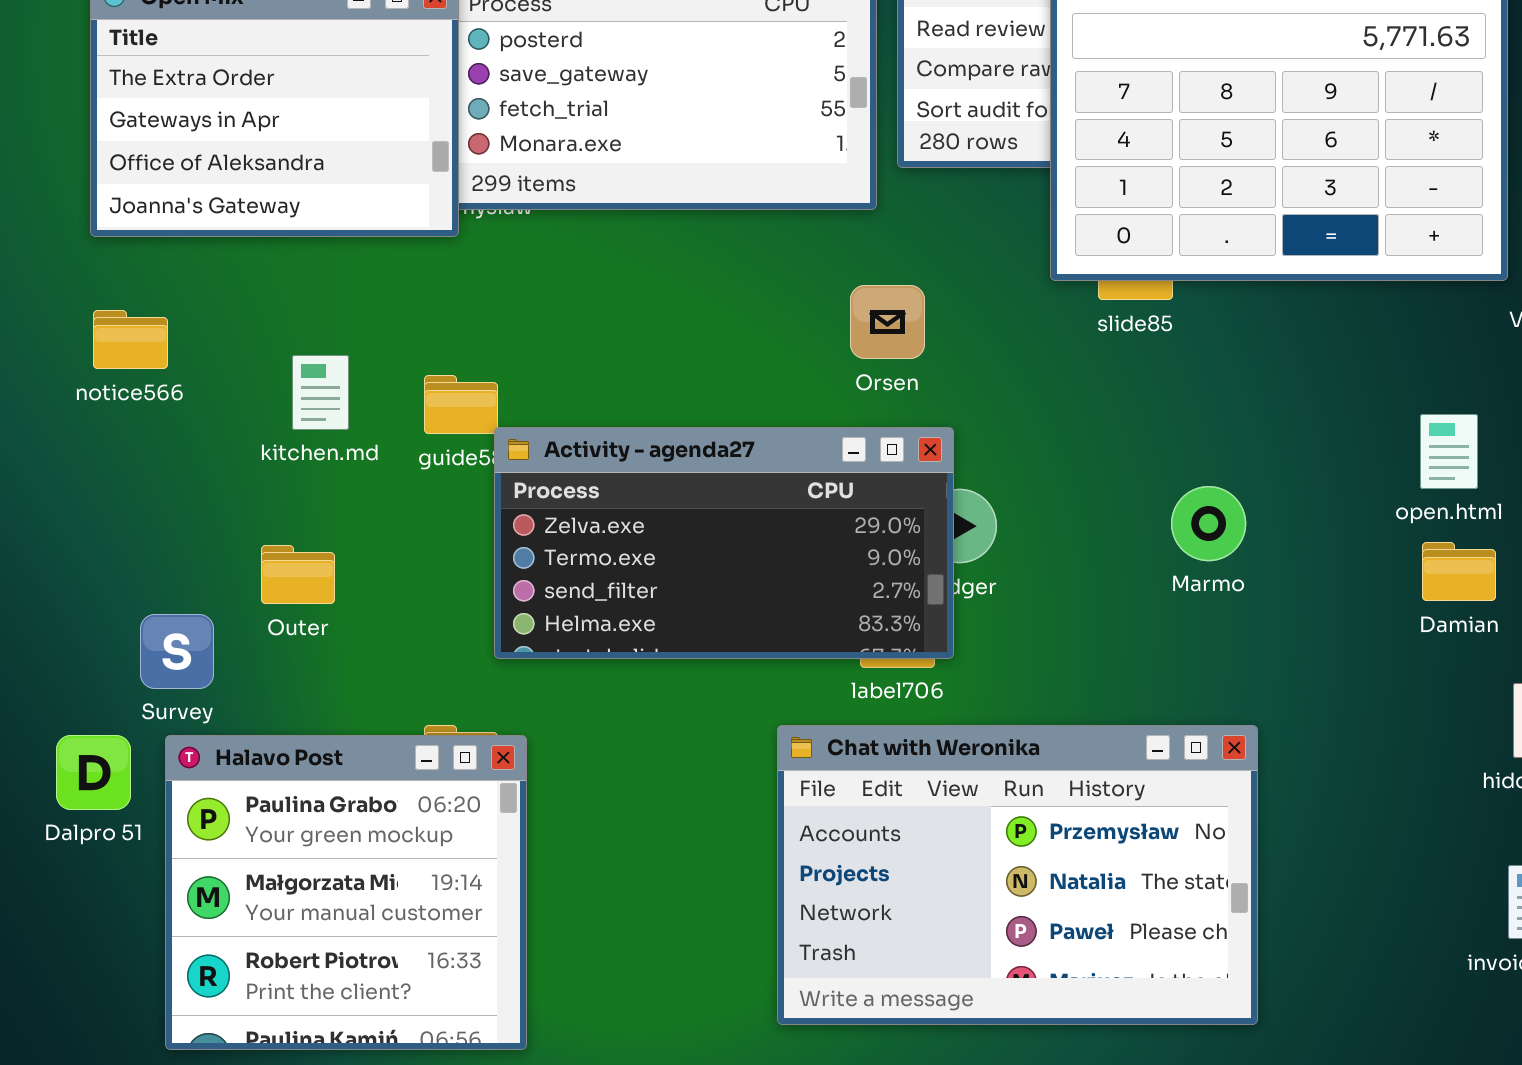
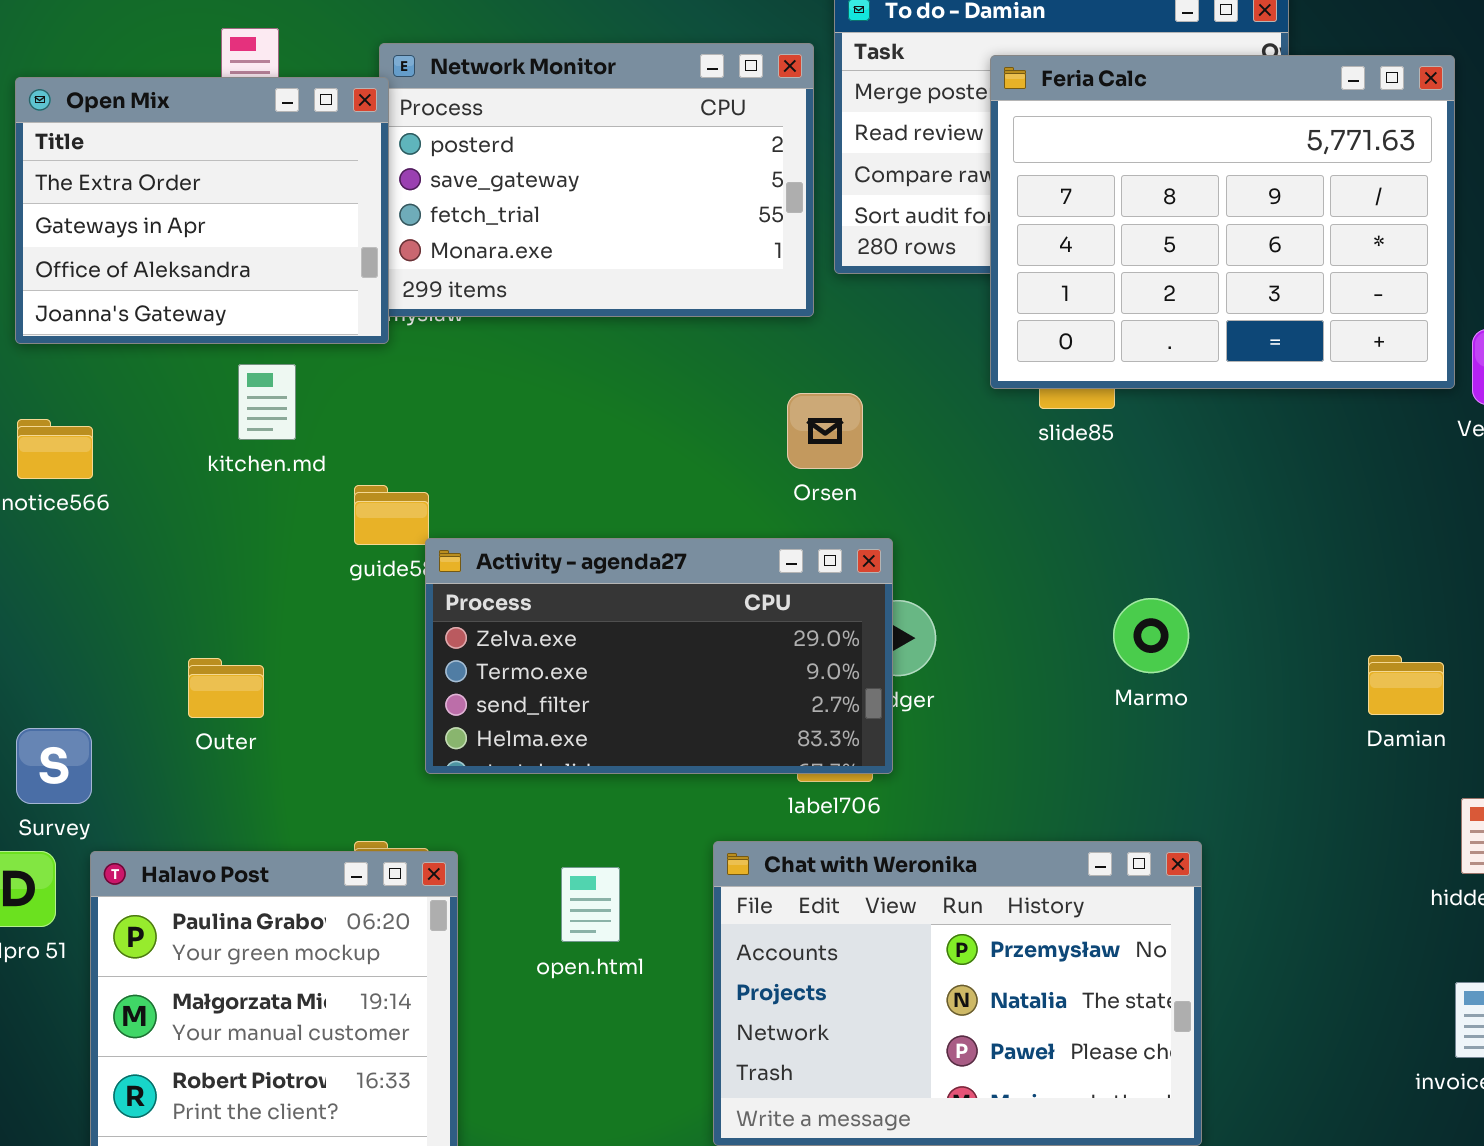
kitchen.md: [292,355,349,430] -> [238,364,296,440], moved
open.html: [1420,414,1478,489] -> [561,867,620,942], moved
Survey: [140,614,214,689] -> [16,728,92,804], moved

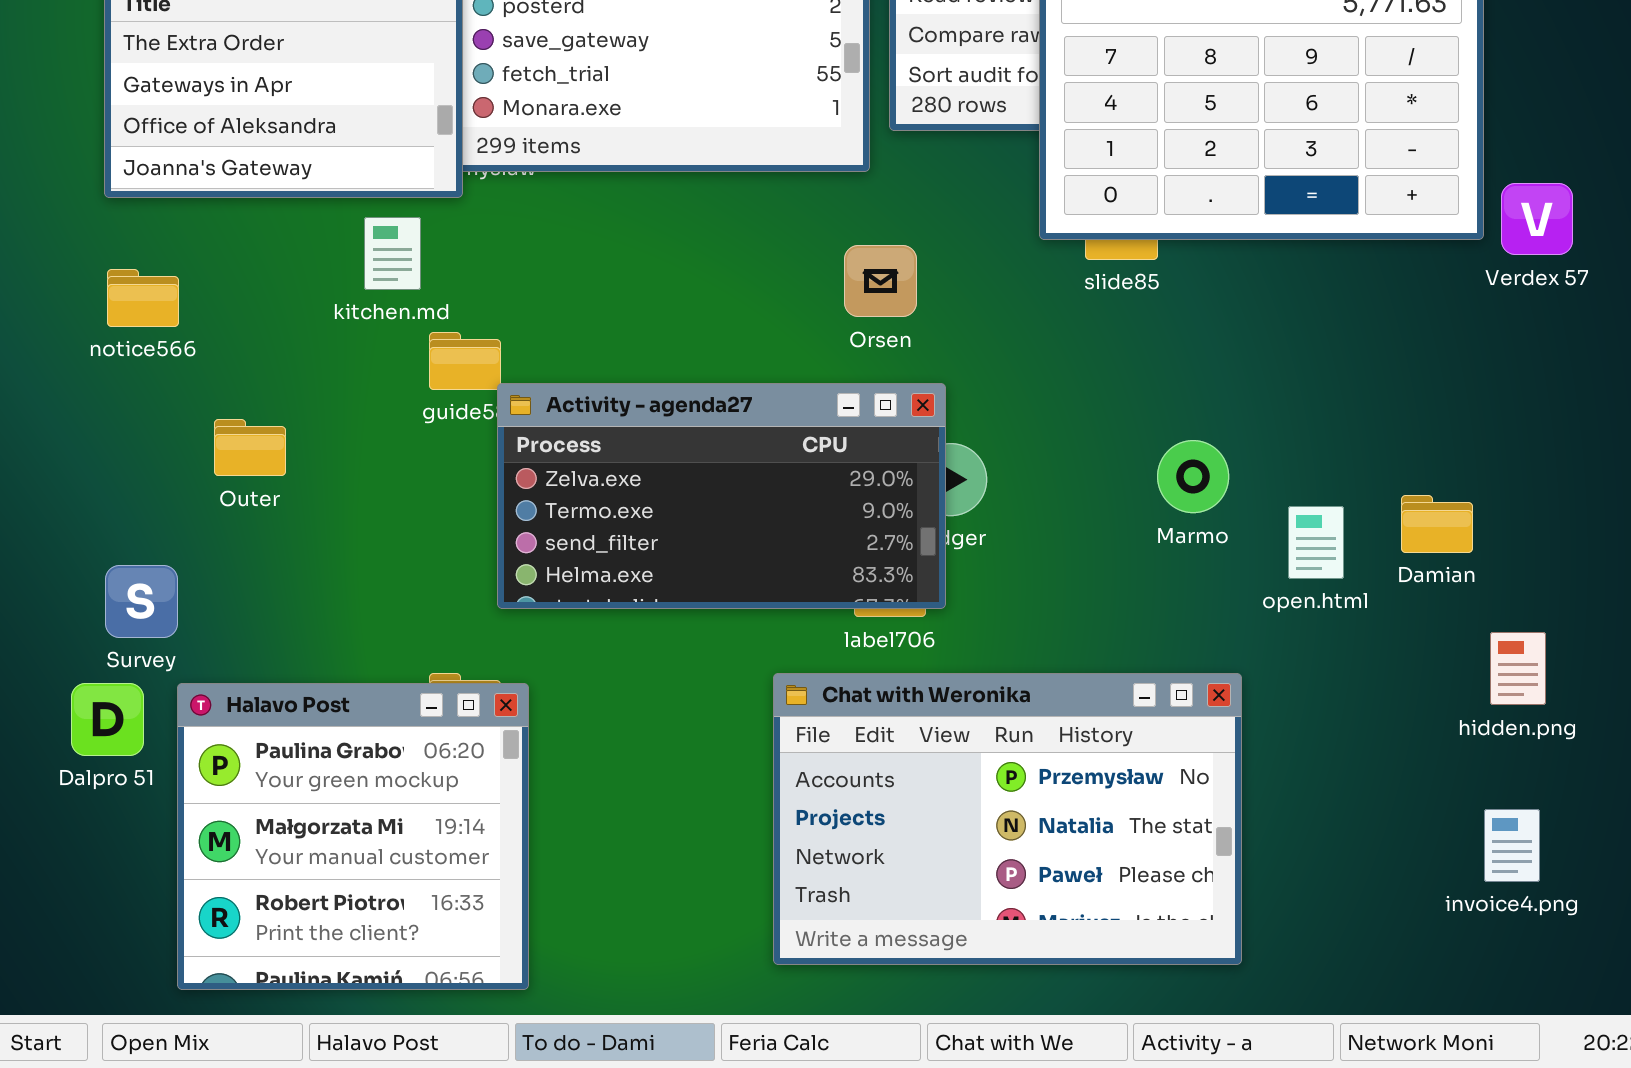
kitchen.md: [238,364,296,440] -> [364,217,421,290], moved
Outer: [188,658,264,718] -> [214,419,286,476], moved
open.html: [561,867,620,942] -> [1288,506,1344,579], moved

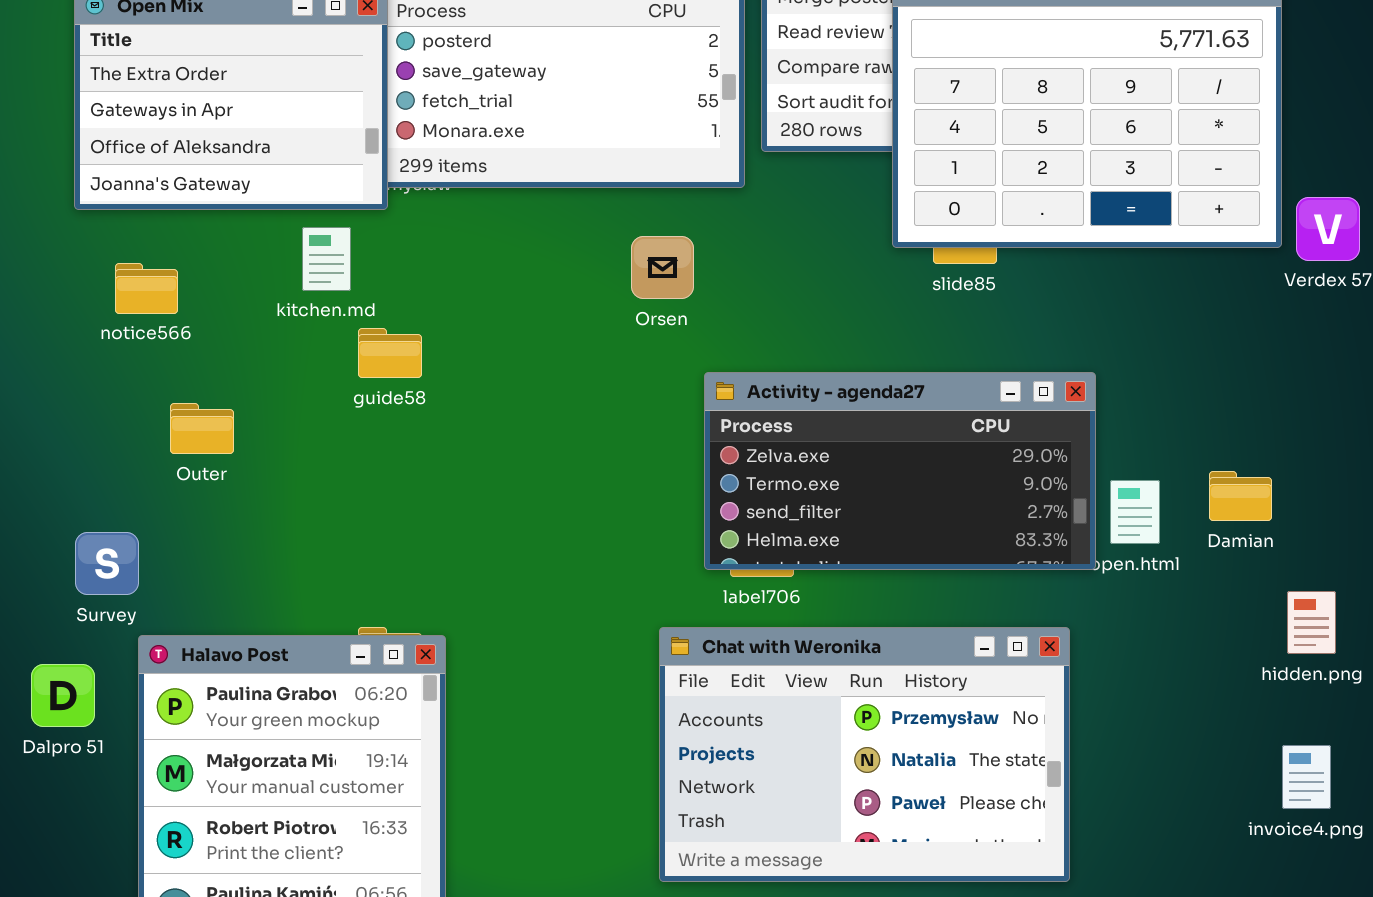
Orsen: [844,245,917,317] -> [631,236,694,299], moved
notice566: [107,269,179,327] -> [115,263,178,314], moved
Activity - agenda27: [497,383,946,609] -> [704,372,1096,570], moved
Dalpro 51: [71,683,144,756] -> [31,664,95,727], moved

